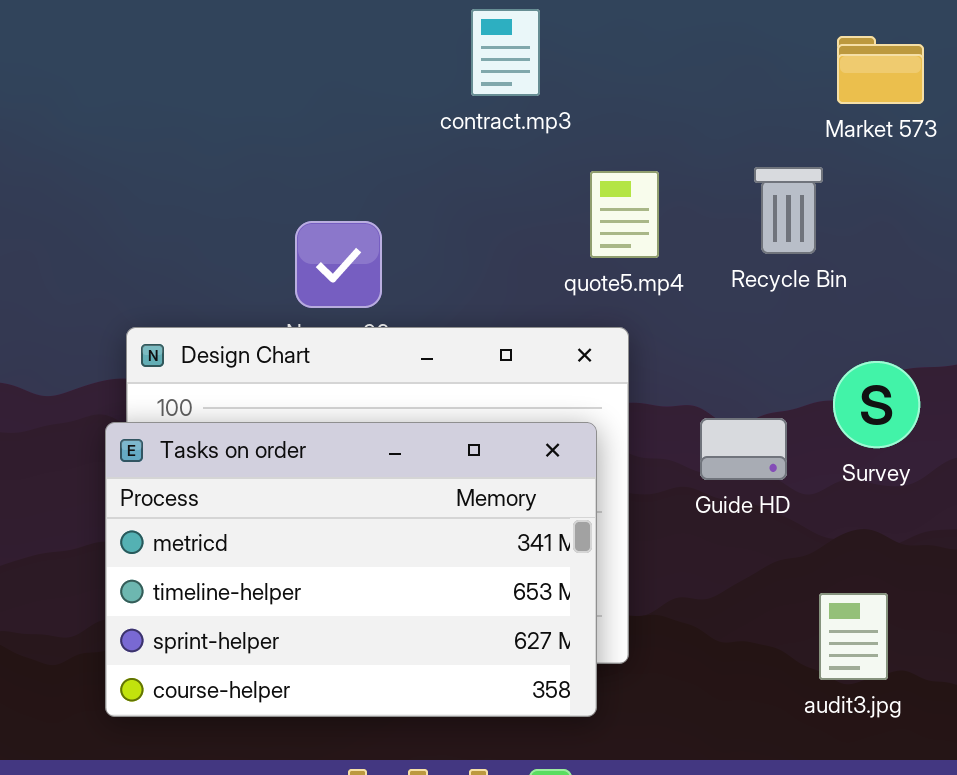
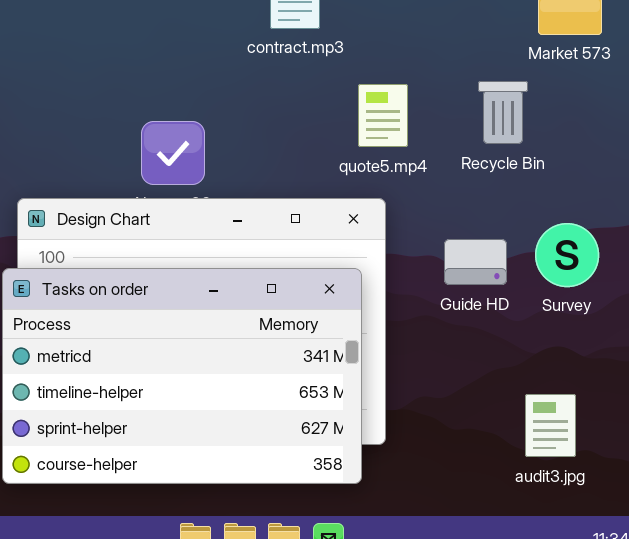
Guide HD: [700,418,787,480] -> [444,239,507,285], moved

